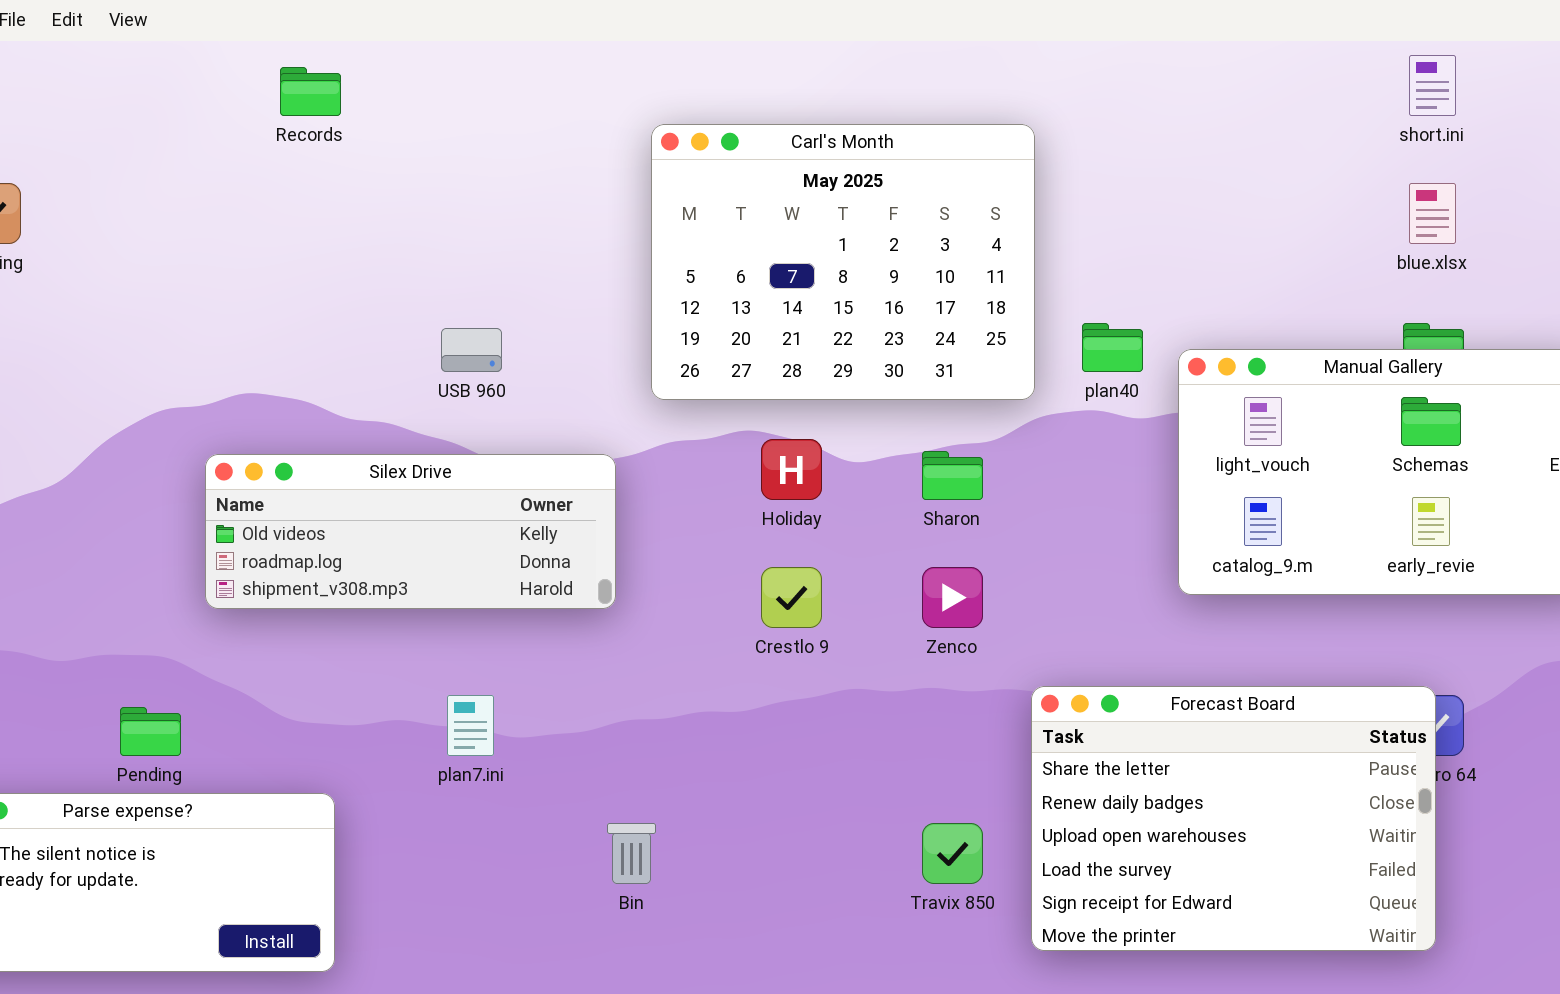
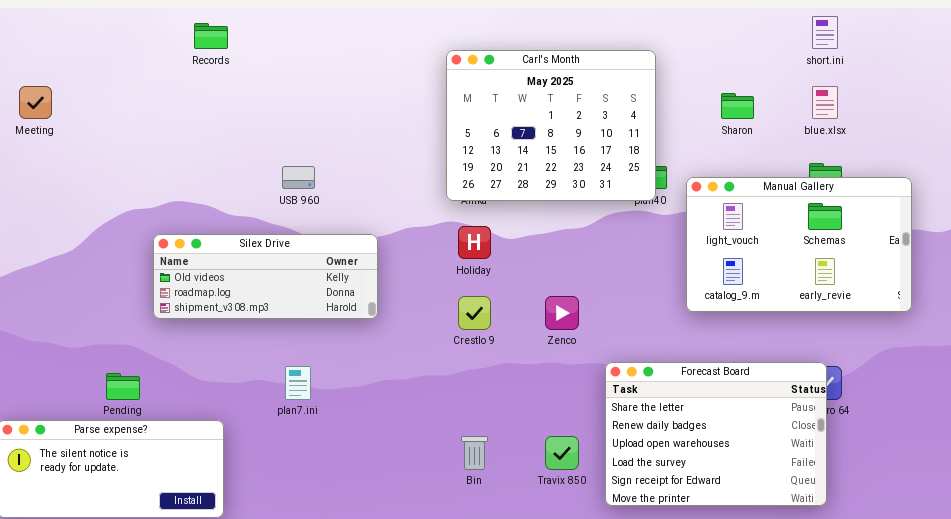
Carl's Month: [651,124,1035,400] -> [446,50,656,201], moved
Sharon: [922,451,983,500] -> [721,93,754,119], moved
Bin: [607,823,656,884] -> [461,436,488,470], moved

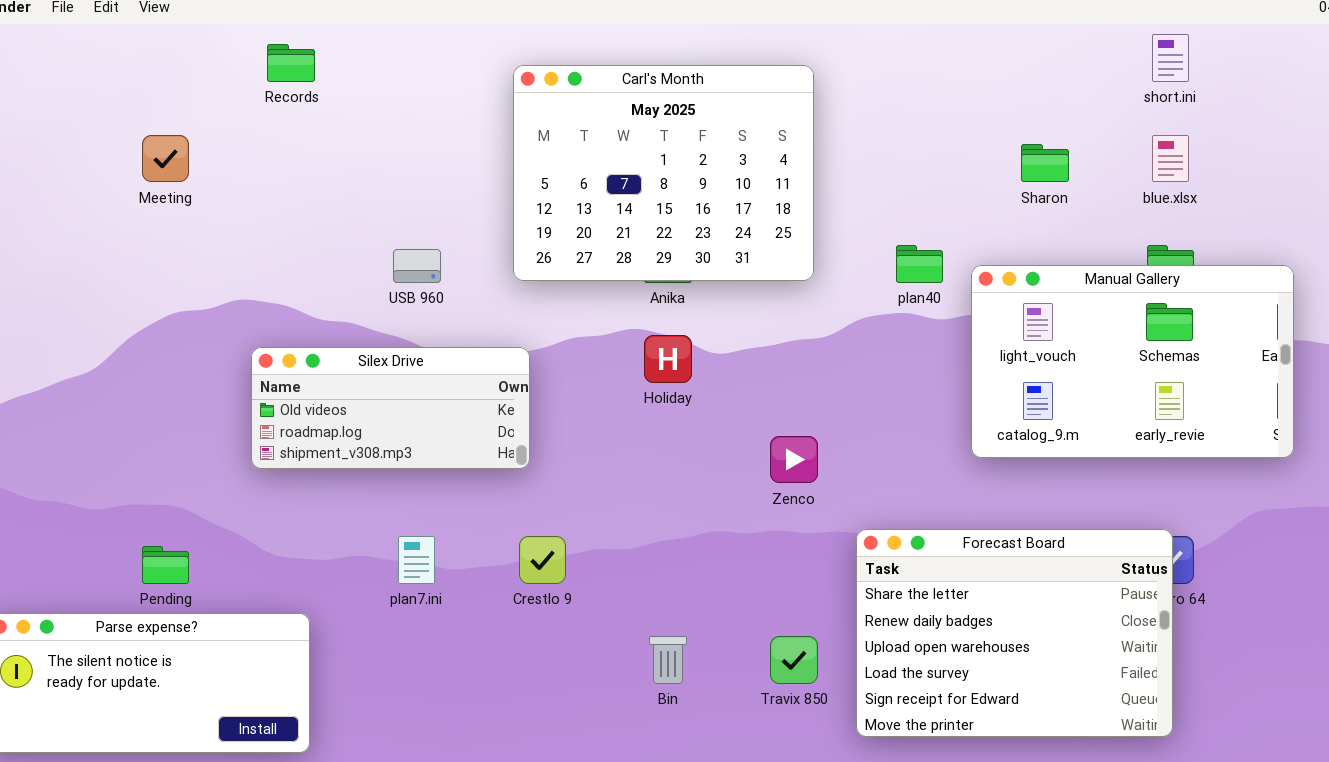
Carl's Month: [446,50,656,201] -> [513,65,814,281], moved
Meeting: [19,86,52,119] -> [142,135,189,182], moved
Silex Drive: [153,234,378,319] -> [251,347,530,469], resized
Crestlo 9: [458,296,491,330] -> [519,536,566,584], moved

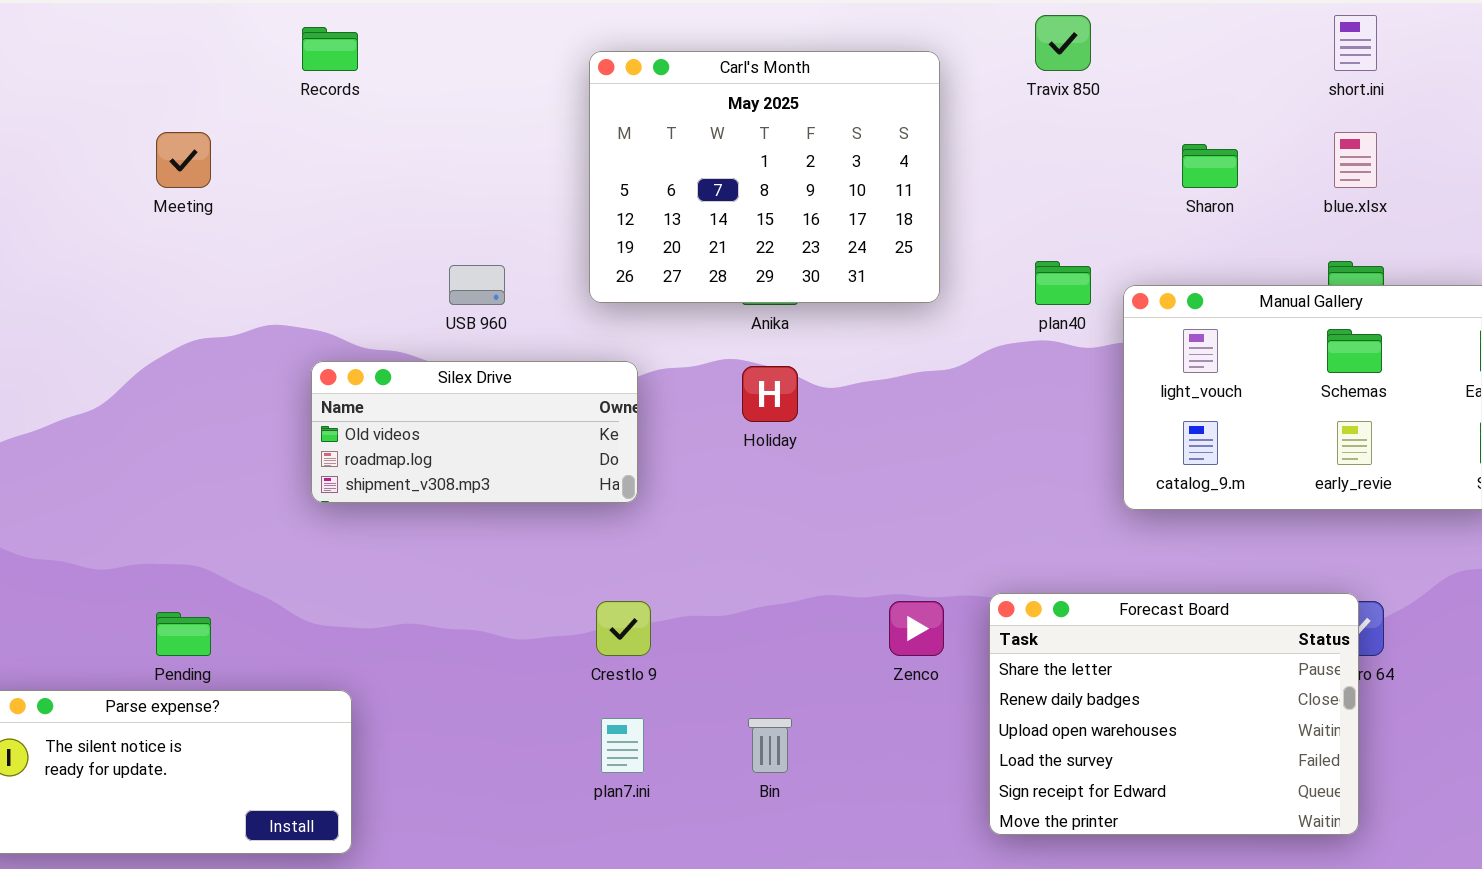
Silex Drive: [251,347,530,469] -> [311,361,638,503], moved
Zenco: [770,436,818,483] -> [889,601,944,656], moved
plan7.ini: [398,536,435,584] -> [601,718,644,773], moved
Travix 850: [770,636,818,684] -> [1035,15,1091,71], moved

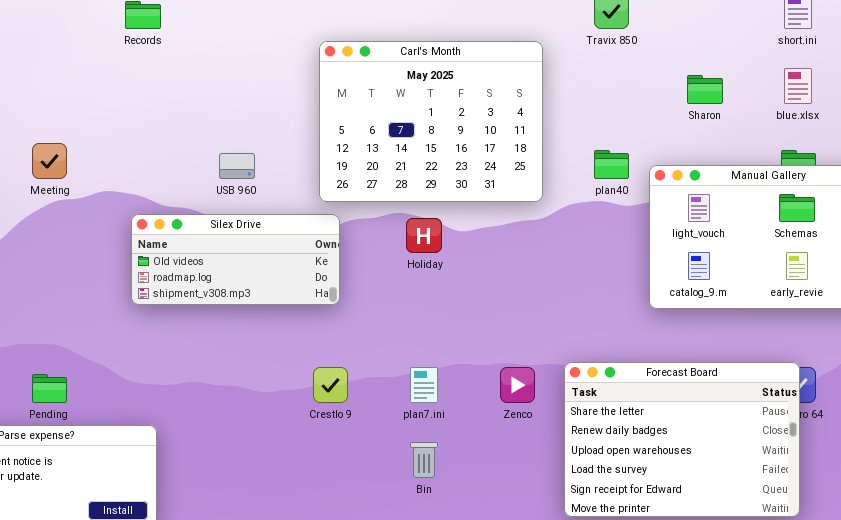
Carl's Month: [589,51,940,303] -> [319,41,543,202], moved
Meeting: [156,132,211,188] -> [32,143,67,179], moved
plan7.ini: [601,718,644,773] -> [410,367,438,403], moved

